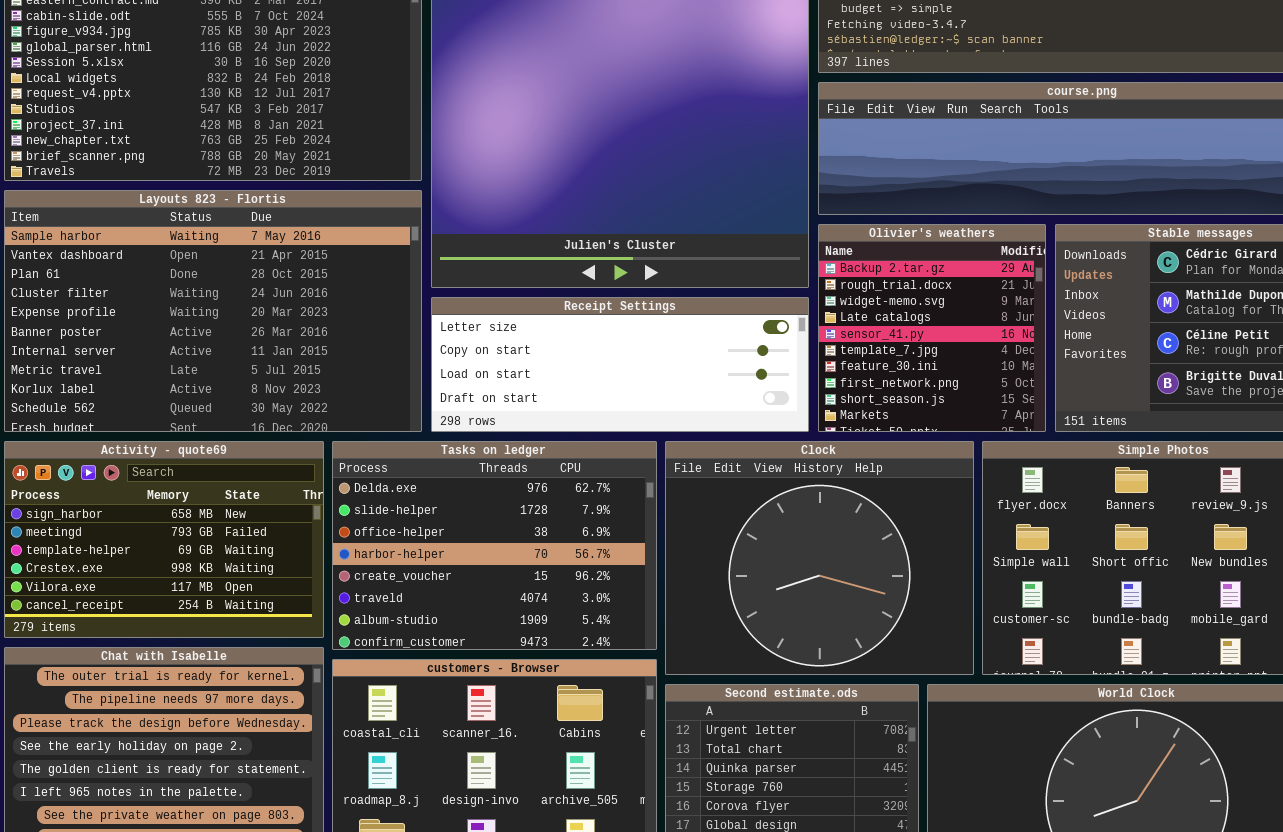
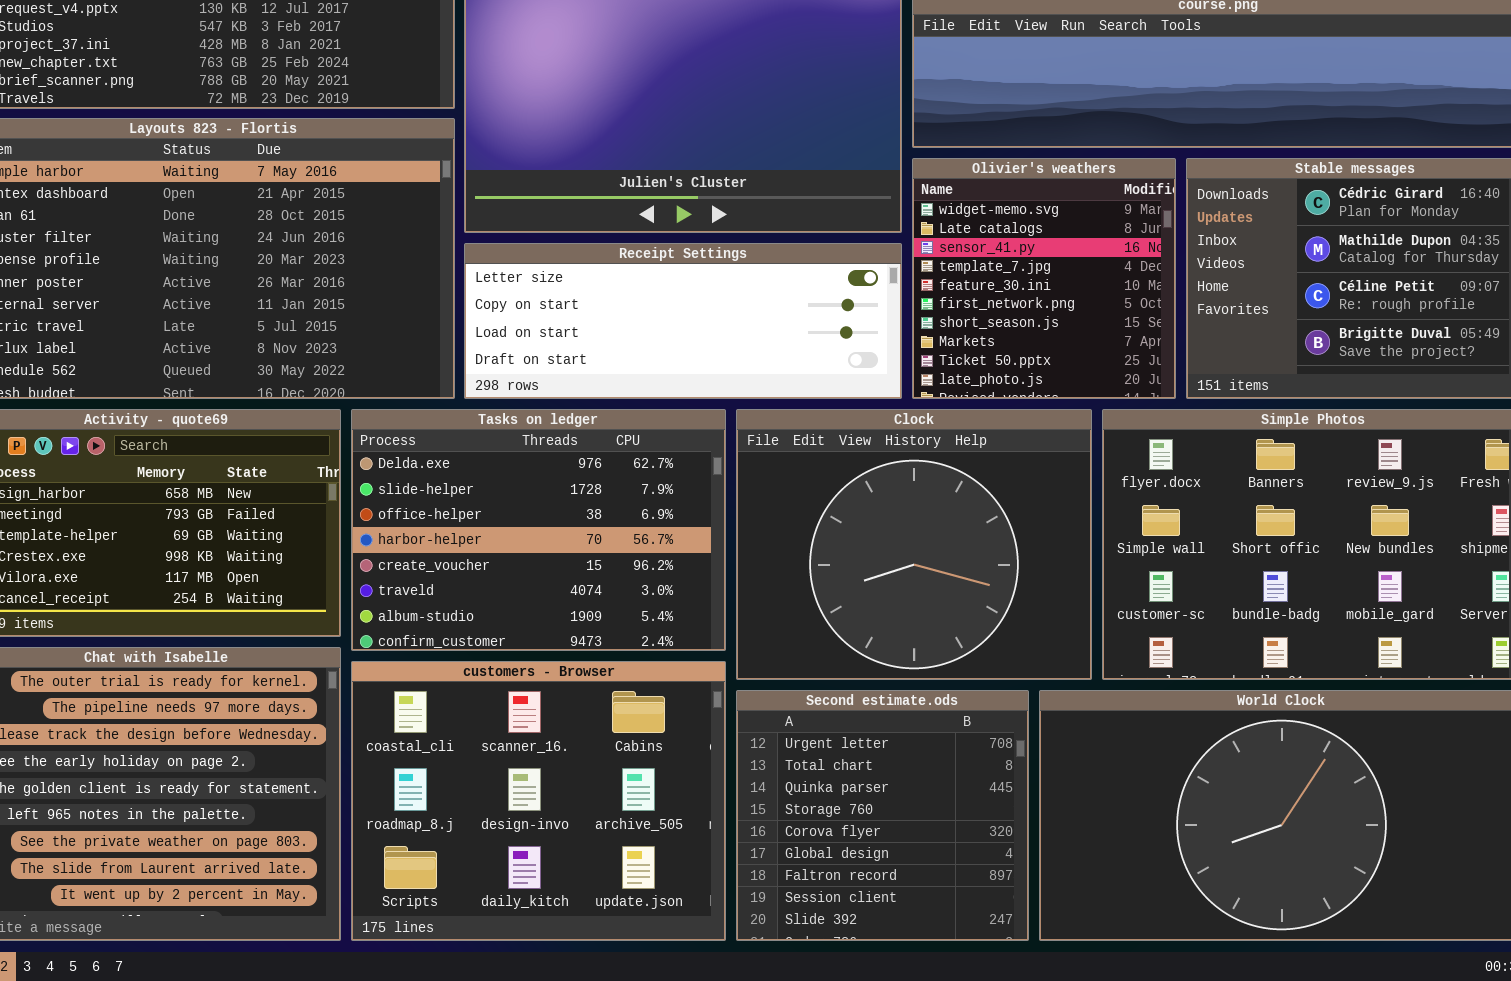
Olivier's weathers: [818,224,1046,432] -> [912,158,1176,399], scrolled down 2 rows

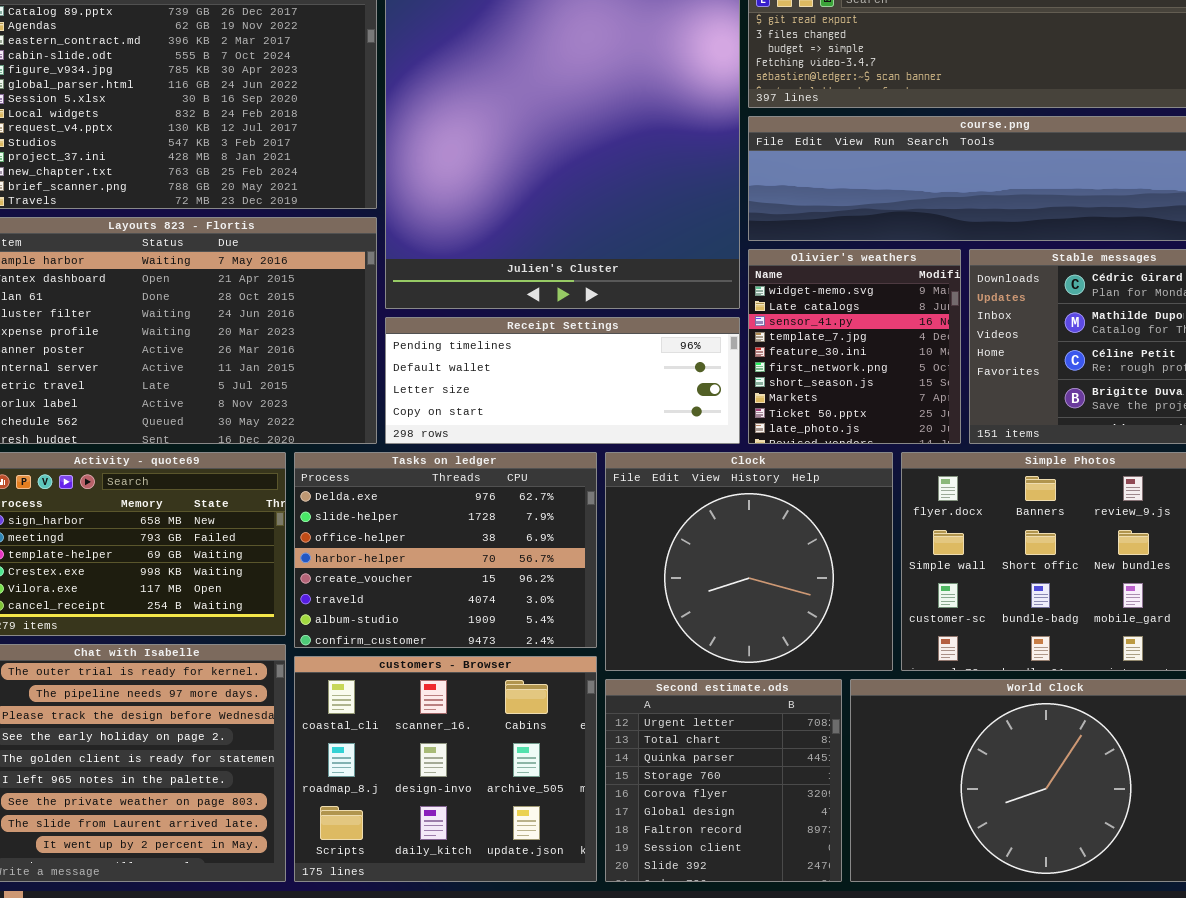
Receipt Settings: [464,243,902,399] -> [385,317,740,444], scrolled up 2 rows

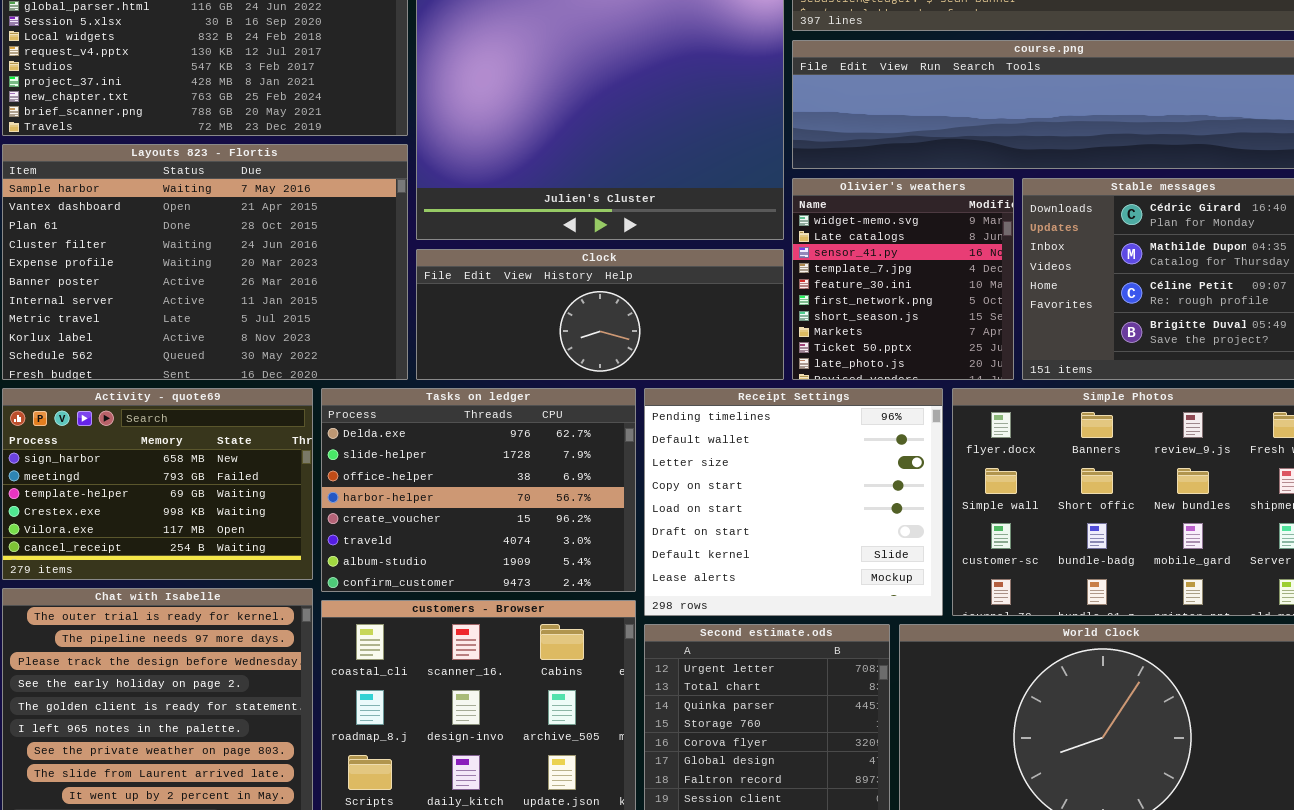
Receipt Settings: [385,317,740,444] -> [644,388,943,616], moved, resized
Clock: [605,452,893,671] -> [416,249,784,380], moved, resized

